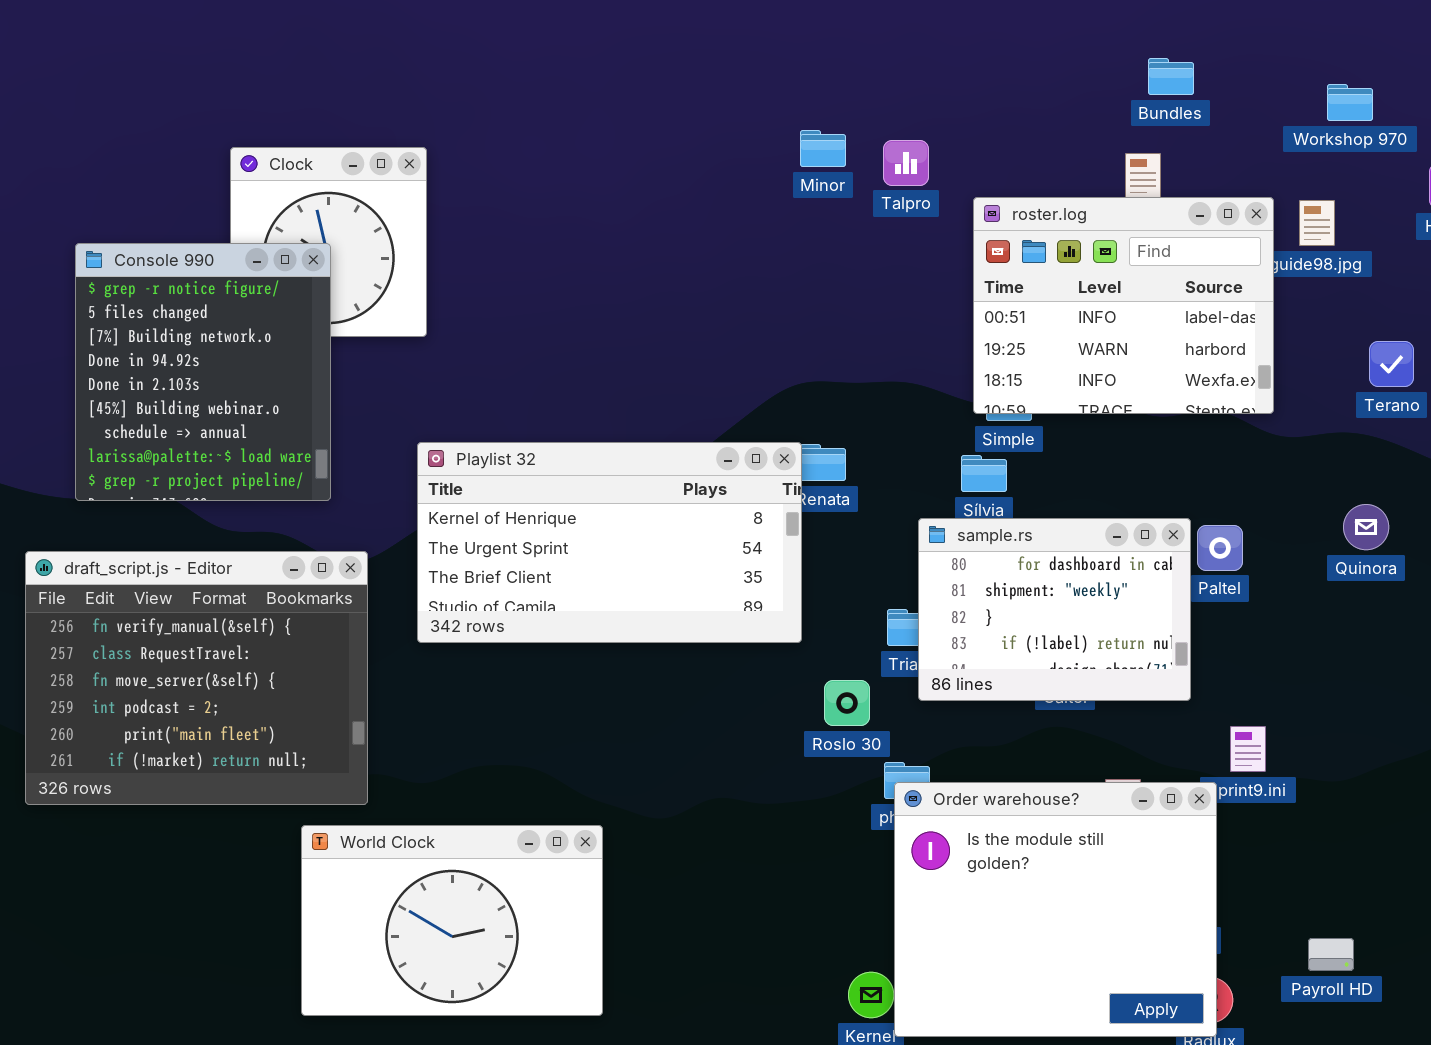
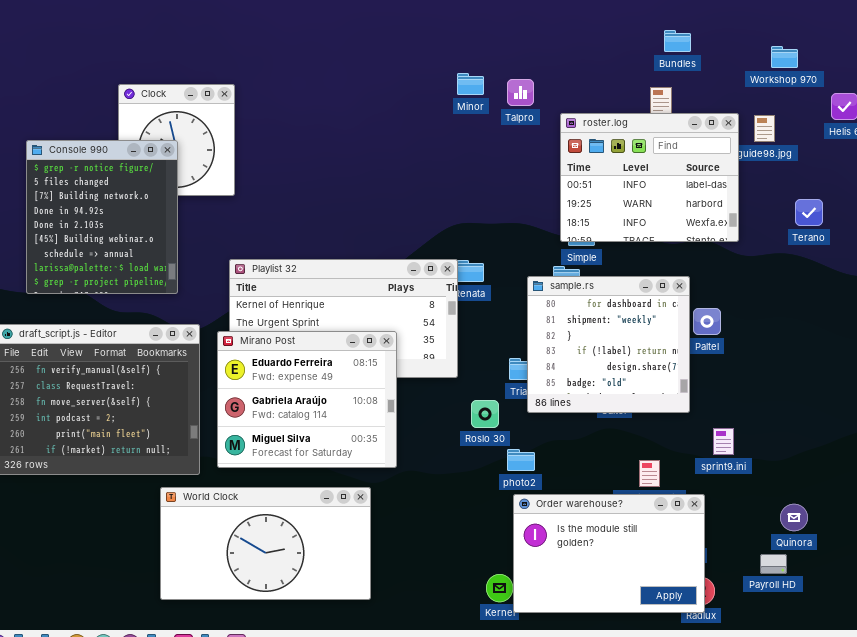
Quinora: [1343,504,1389,550] -> [780,504,808,531], moved
sample.rs: [918,518,1191,701] -> [527,276,690,413], resized
Mirano Post: none -> [217,331,397,468], opened
Order warehouse?: [894,782,1217,1037] -> [513,494,705,613], resized
World Clock: [301,825,603,1016] -> [160,487,371,600], resized

